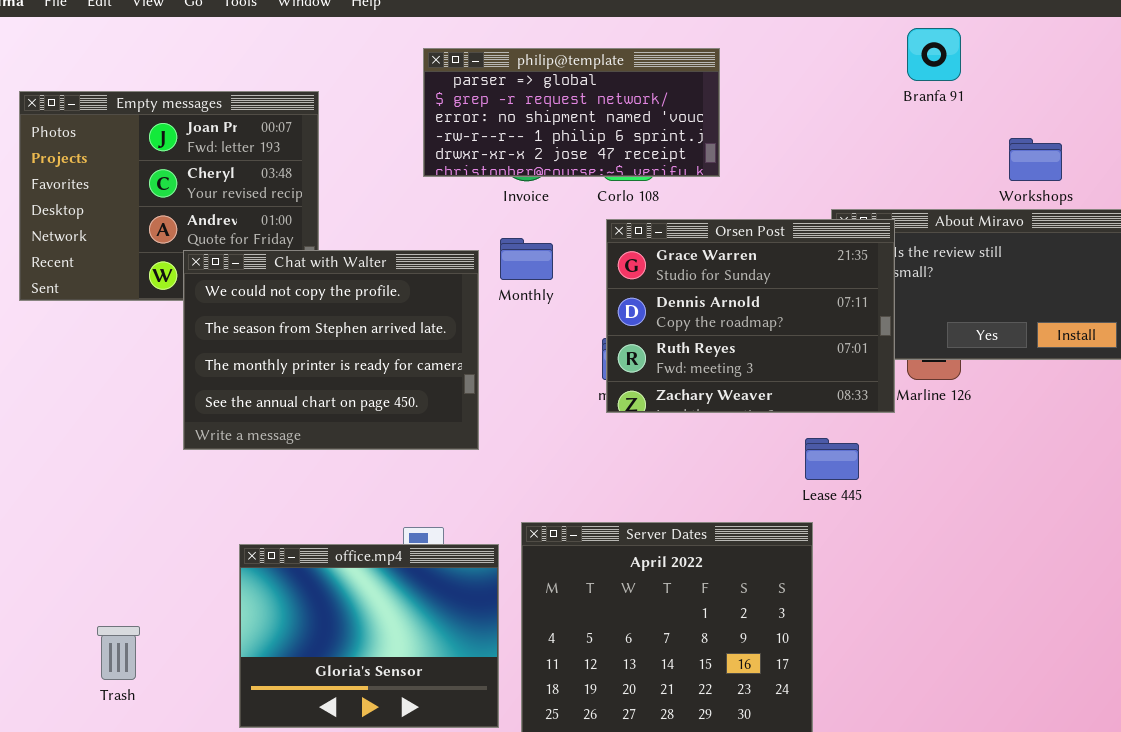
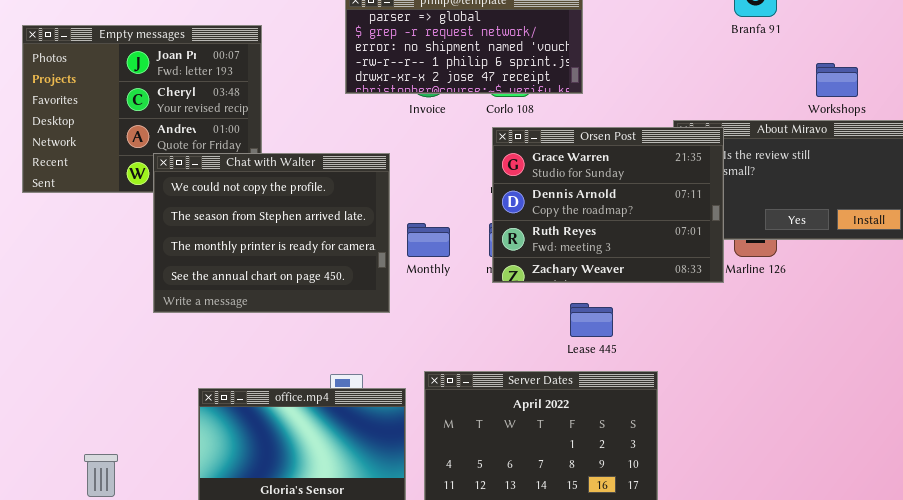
Monthly: [500,238,553,280] -> [407,223,450,257], moved
Lease 445: [805,438,859,480] -> [570,303,613,337], moved

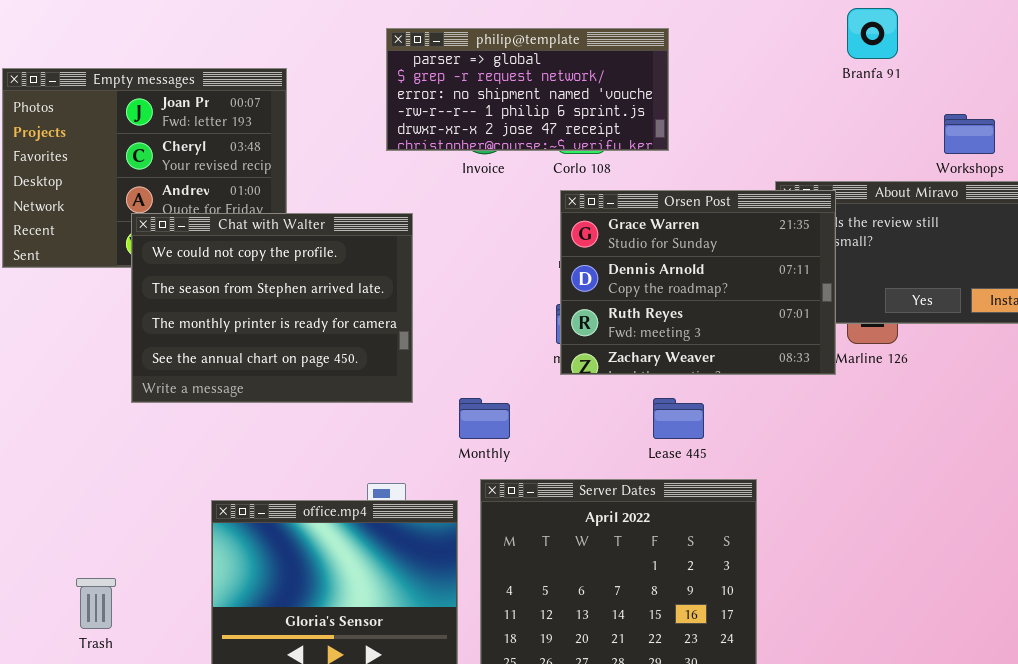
Chat with Walter: [153,153,390,313] -> [131,213,413,403], moved
Monthly: [407,223,450,257] -> [459,398,510,439], moved

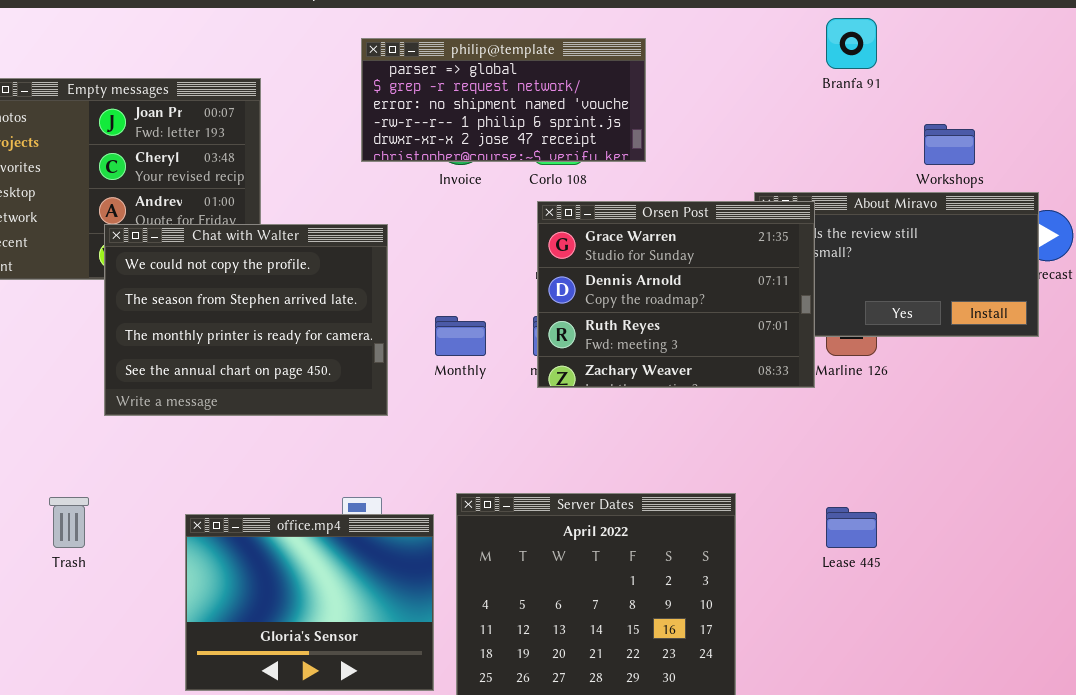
Monthly: [459,398,510,439] -> [435,316,486,356], moved
Lease 445: [653,398,704,439] -> [826,507,877,548], moved
Trash: [76,578,116,629] -> [49,497,89,548], moved

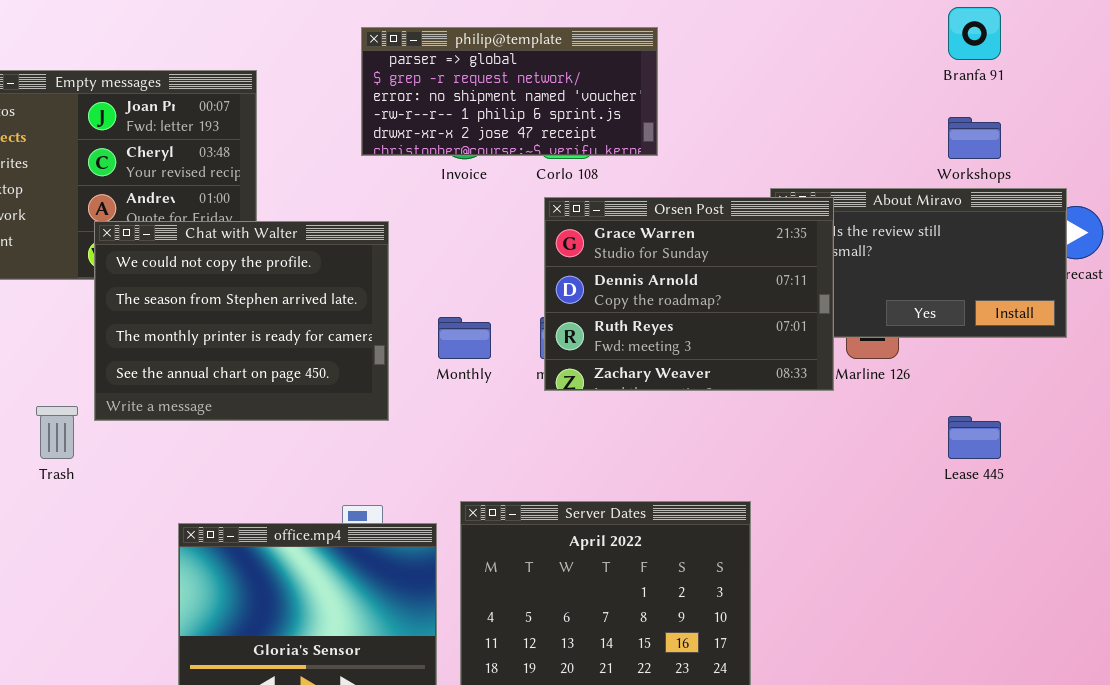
Branfa 91: [826,18,877,69] -> [948,7,1001,60], moved
Trash: [49,497,89,548] -> [36,406,78,459], moved
Lease 445: [826,507,877,548] -> [948,416,1001,459], moved

